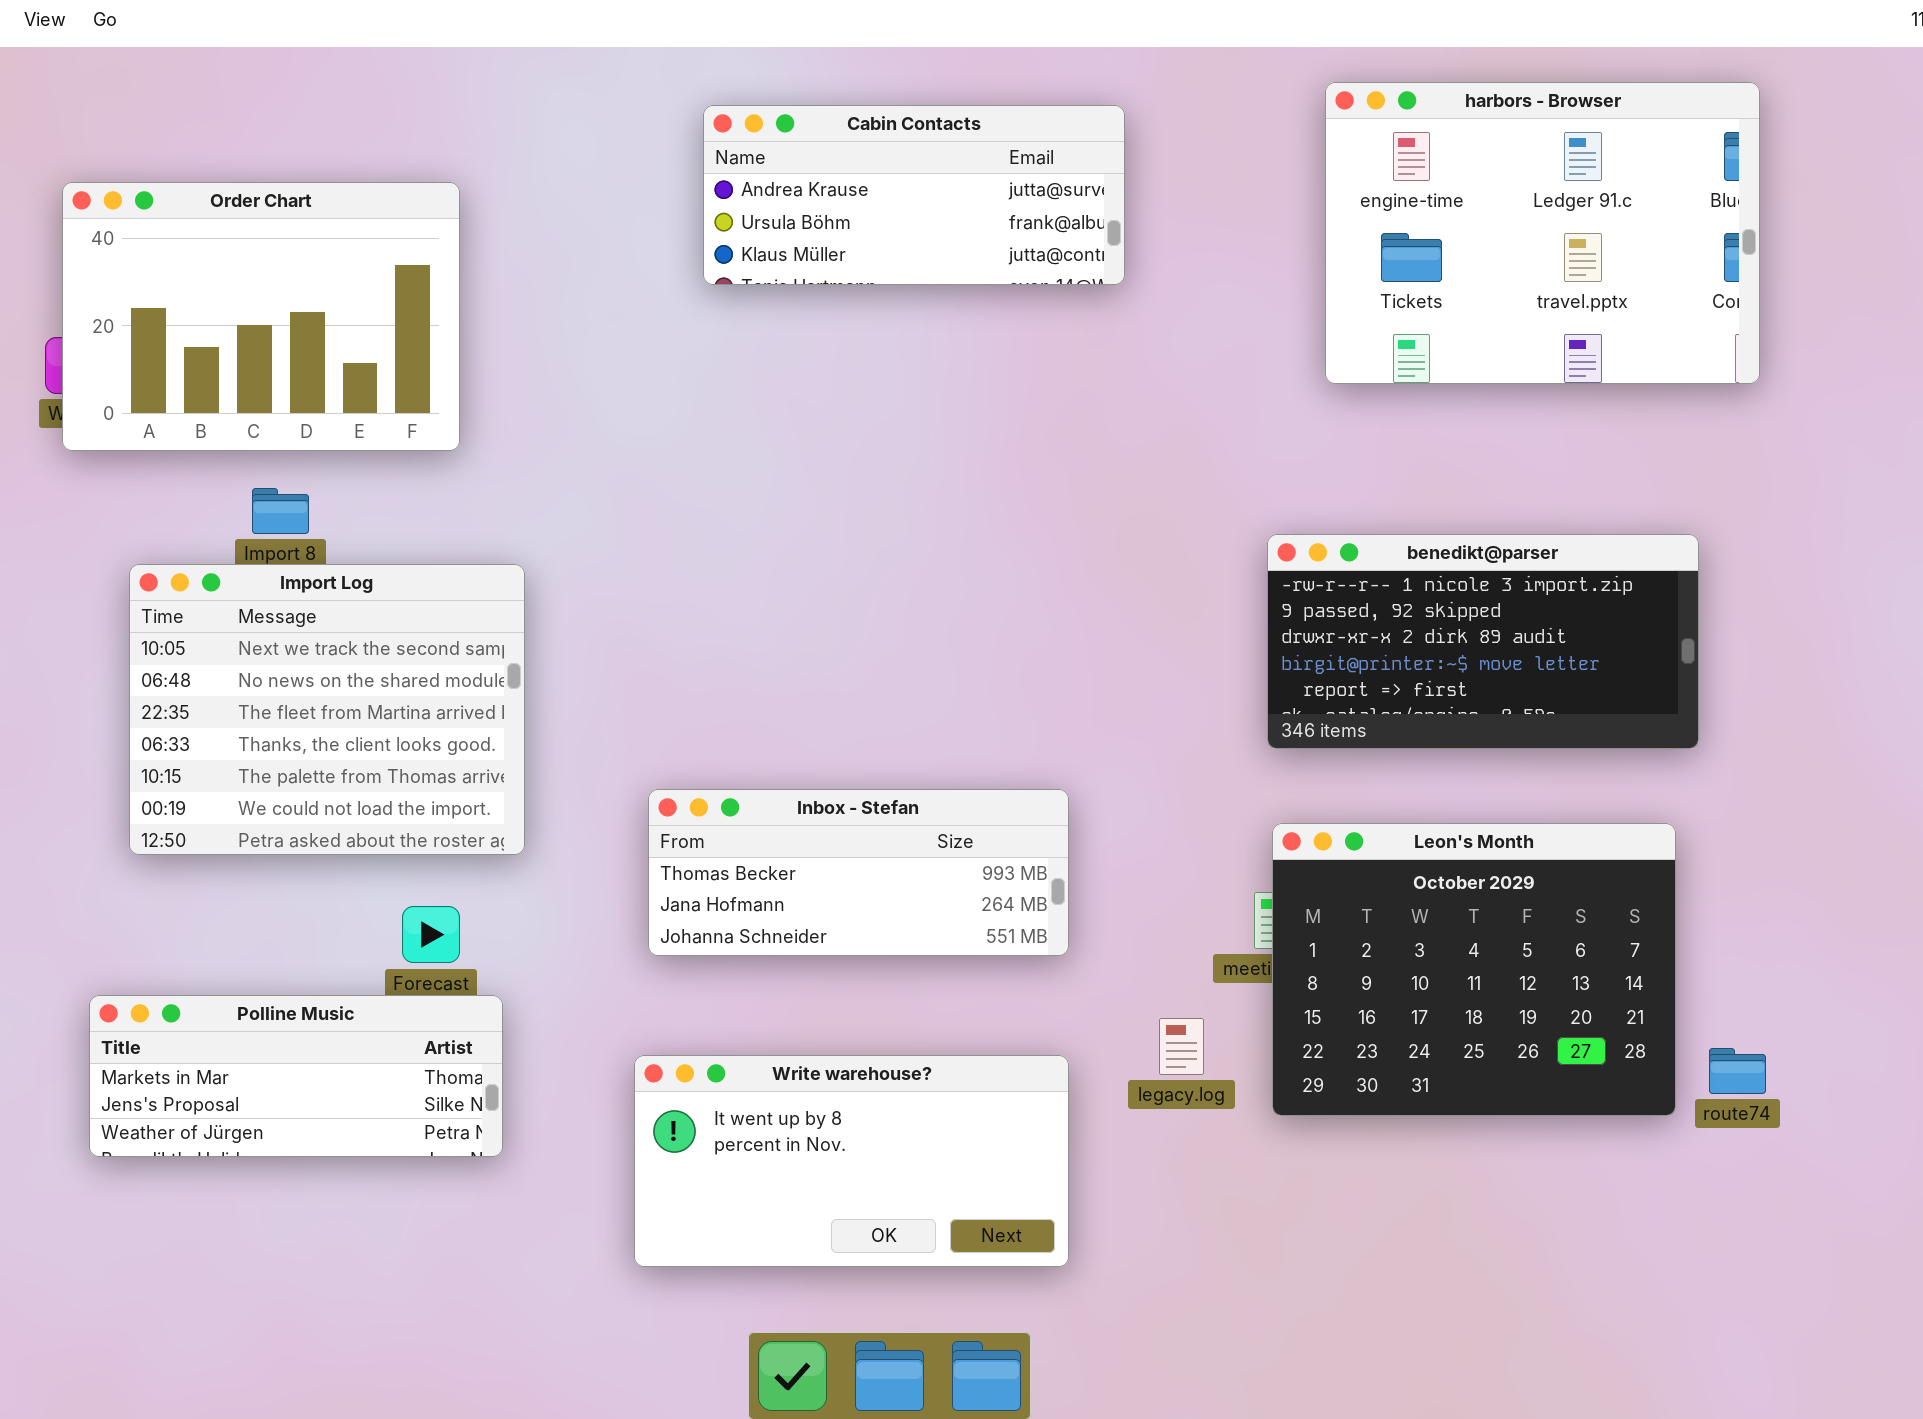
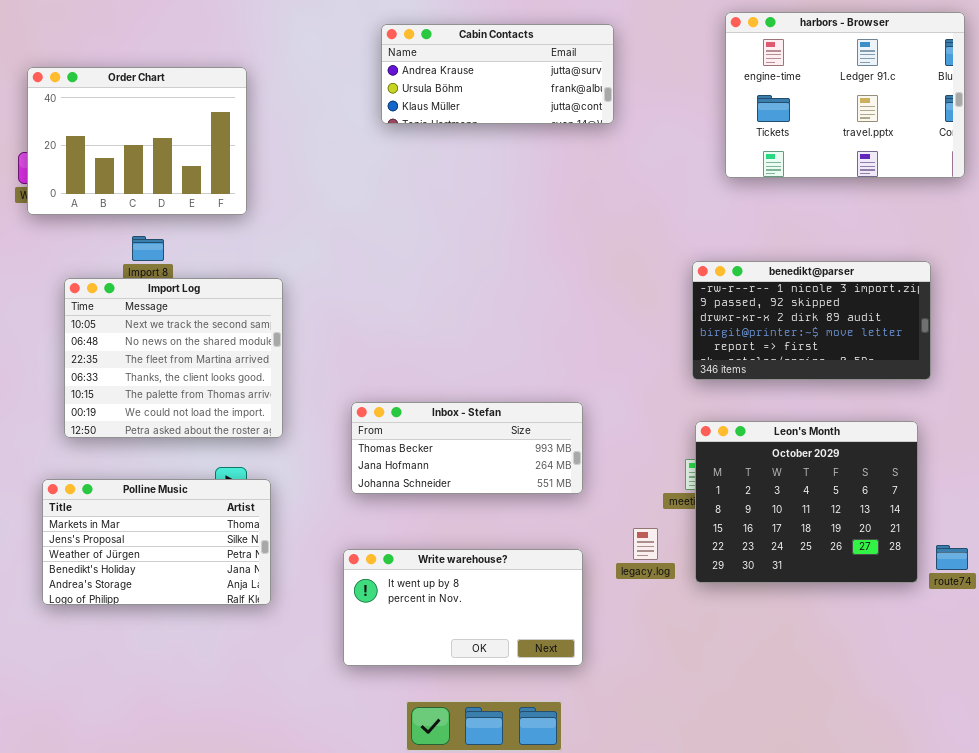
Polline Music: [89,995,503,1157] -> [42,479,271,605], resized

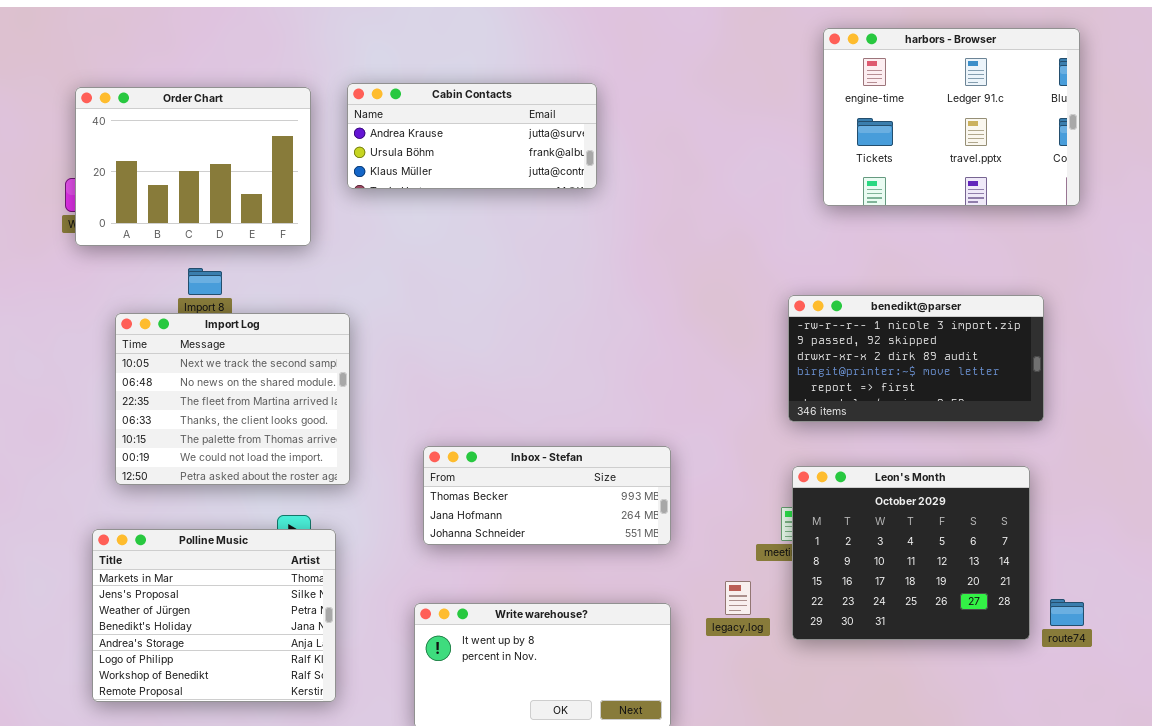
Cabin Contacts: [381,24,614,124] -> [347,83,597,189], moved
Polline Music: [42,479,271,605] -> [92,529,336,702], resized

